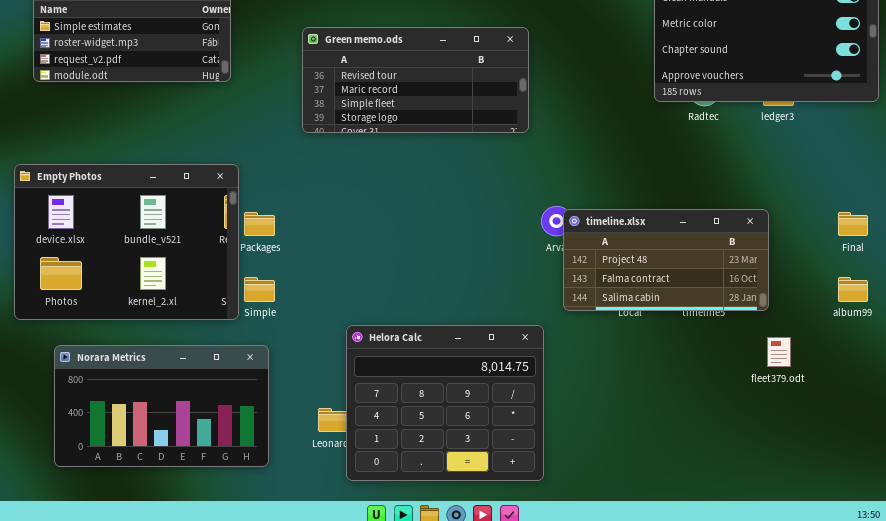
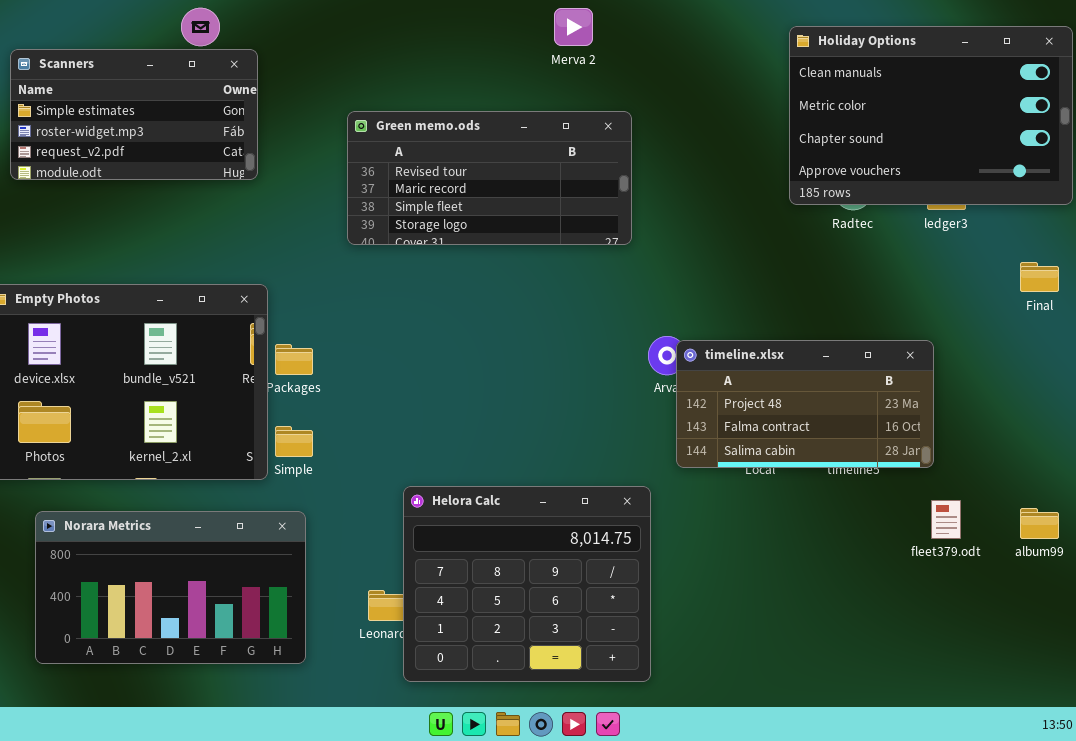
Final: [838,212,868,236] -> [1020,262,1059,292], moved
album99: [838,277,868,302] -> [1020,508,1059,539], moved

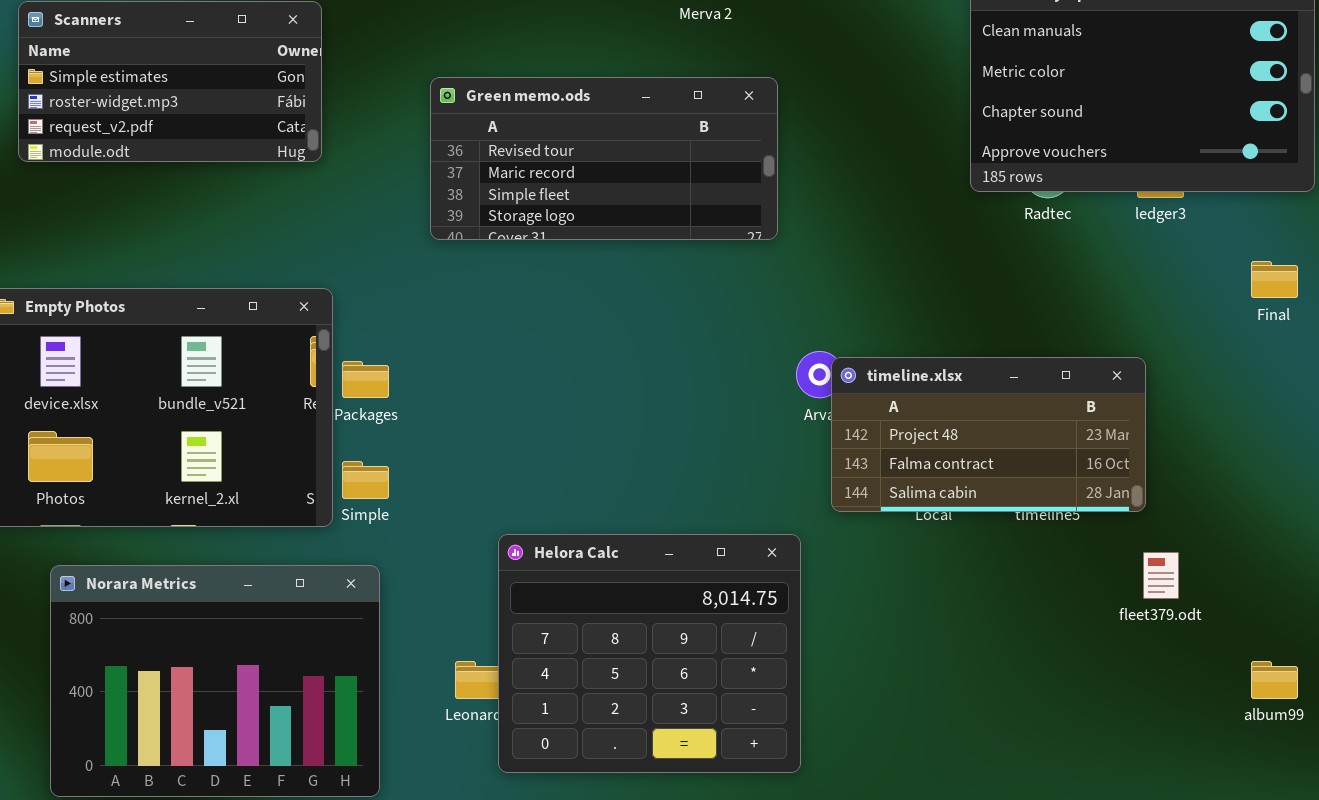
album99: [1020,508,1059,539] -> [1251,661,1298,699], moved
Norara Metrics: [35,511,306,664] -> [50,565,380,797], resized

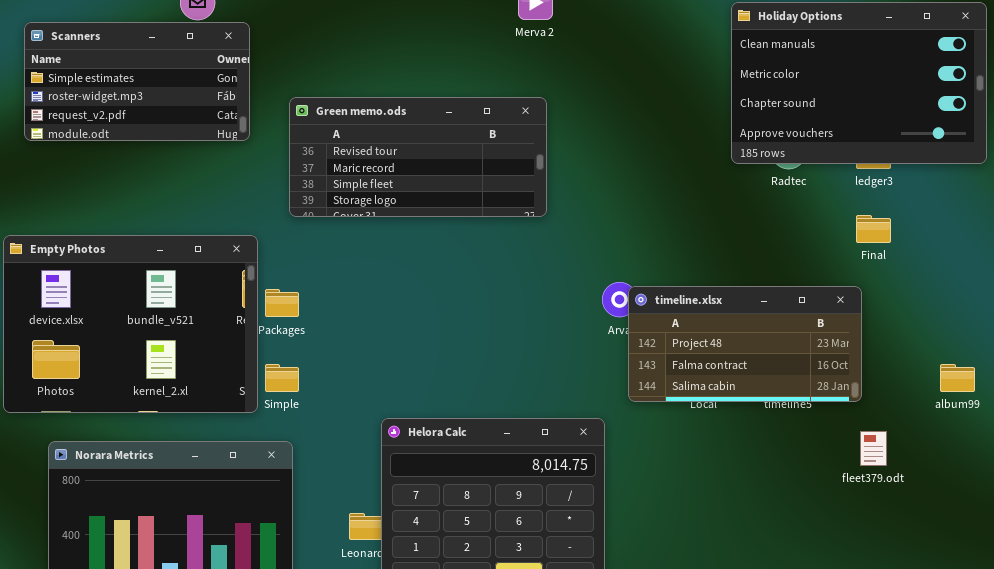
Green memo.ods: [430,77,778,240] -> [289,97,547,217], moved
Final: [1251,261,1298,298] -> [856,215,891,243], moved
album99: [1251,661,1298,699] -> [940,364,975,392], moved

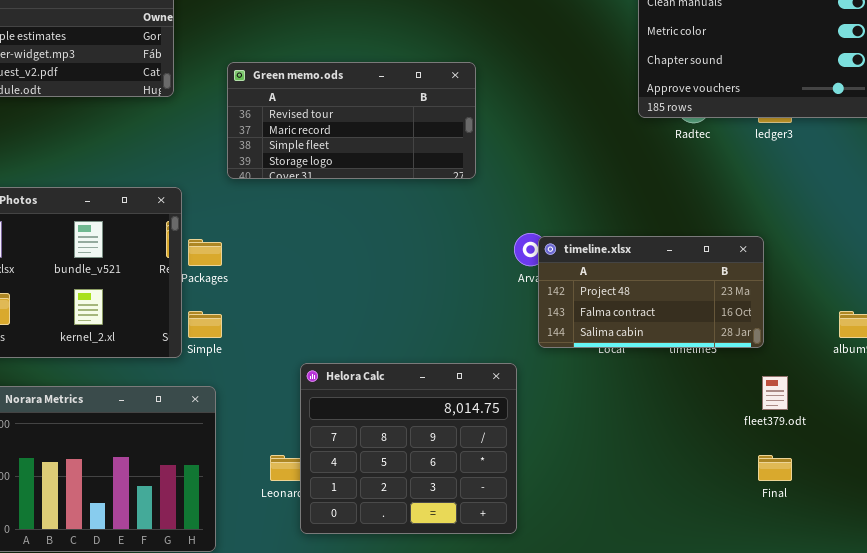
Green memo.ods: [289,97,547,217] -> [227,62,476,179], moved
Final: [856,215,891,243] -> [758,455,792,481], moved

